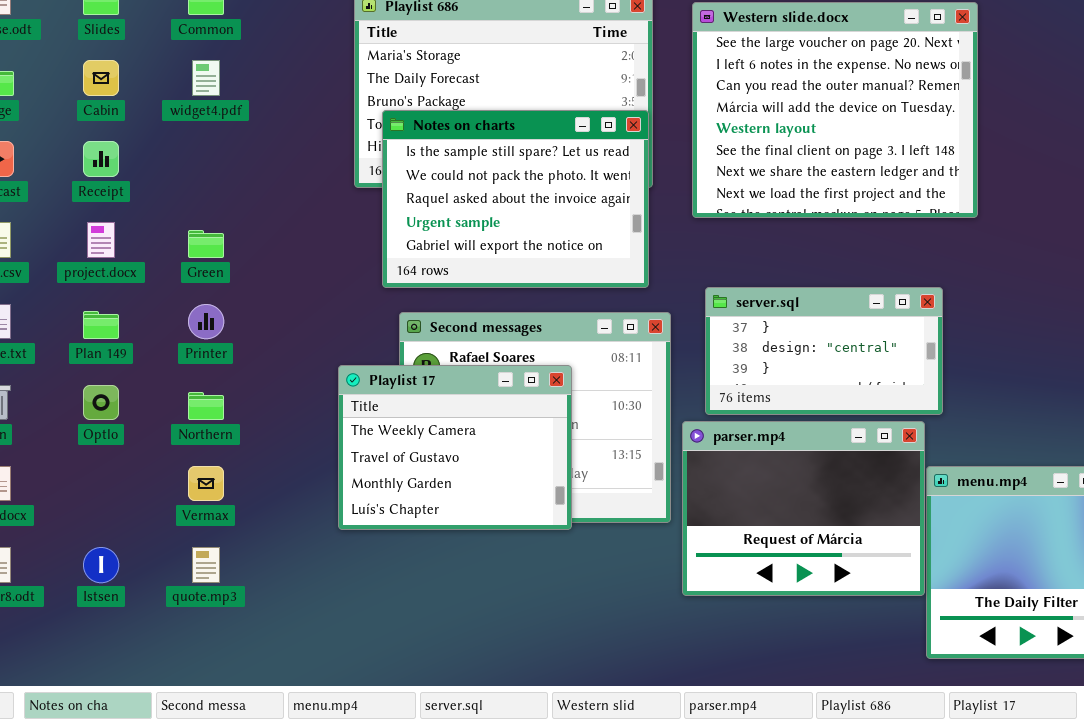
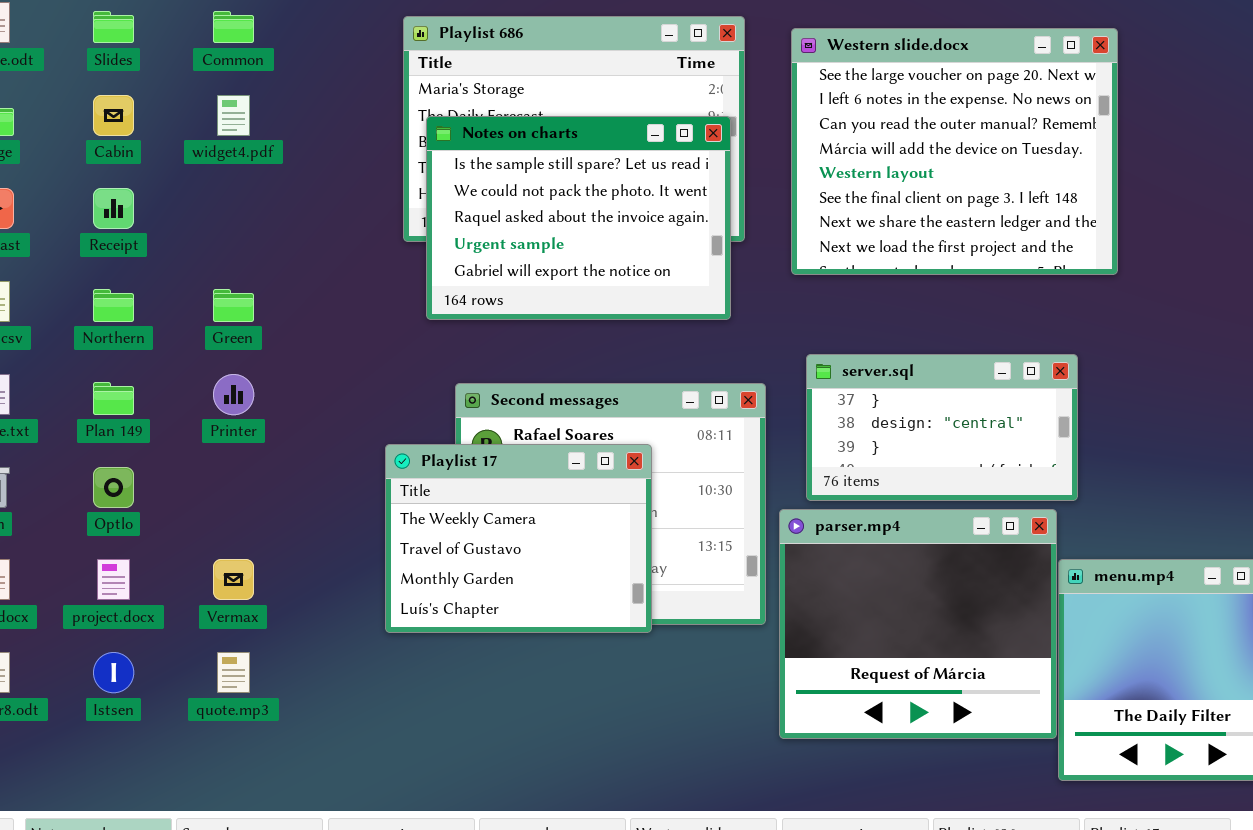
Notes on charts: [382,110,649,288] -> [426,116,731,320], moved
project.docx: [87,222,115,258] -> [97,559,130,600], moved
Northern: [188,392,224,420] -> [93,289,134,322], moved
parser.mp4: [682,421,925,596] -> [779,509,1057,739], resized

